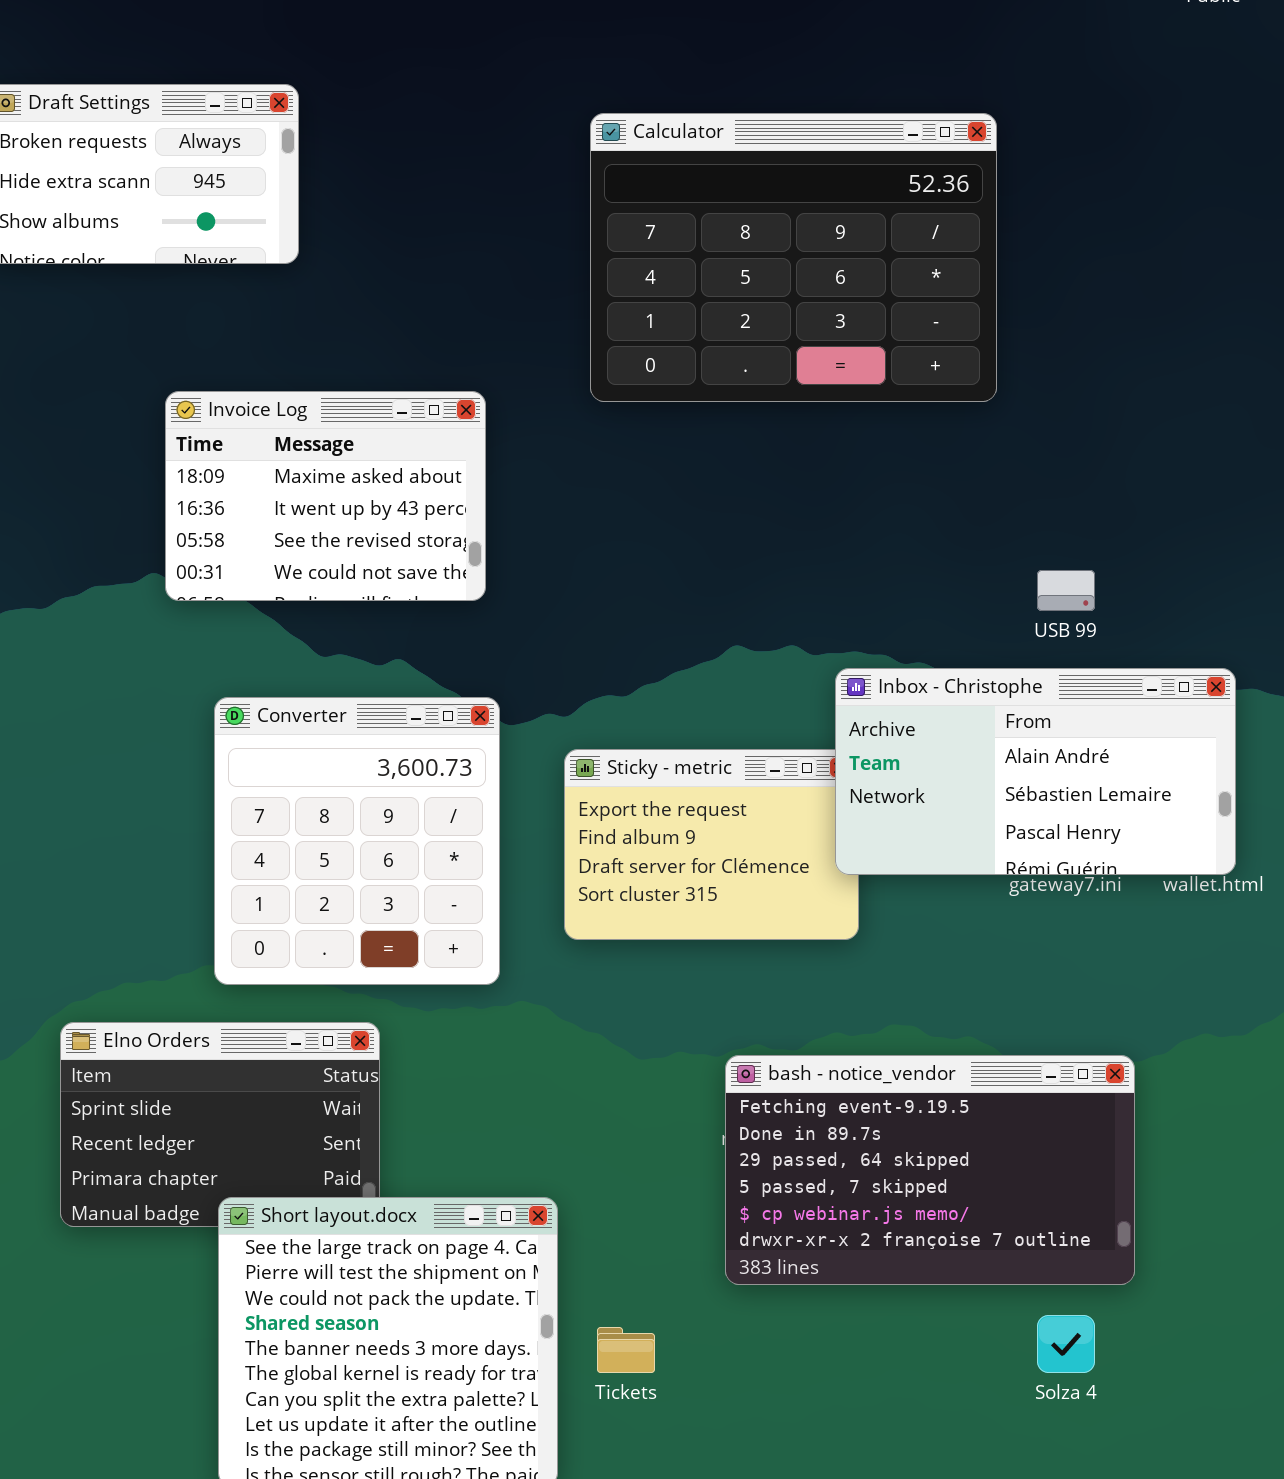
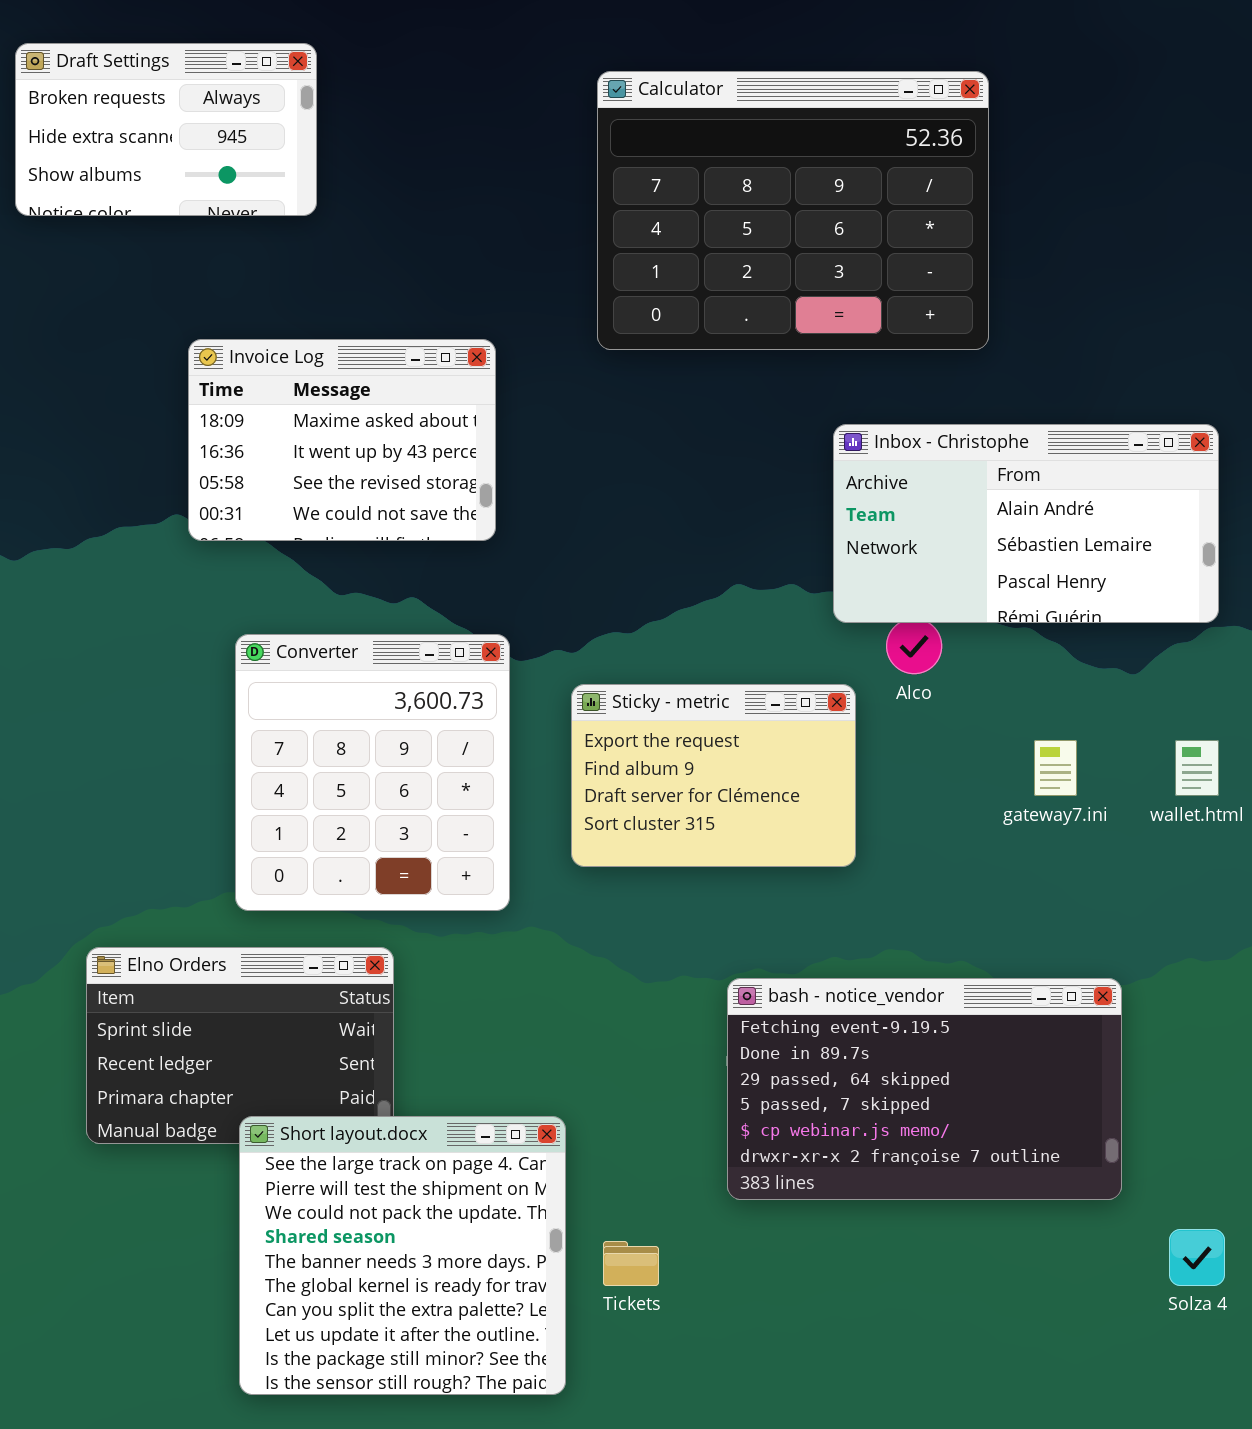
Inbox - Christophe: [835,668,1236,875] -> [833,424,1219,623], moved
Solza 4: [1037,1315,1095,1373] -> [1169,1229,1225,1286], moved

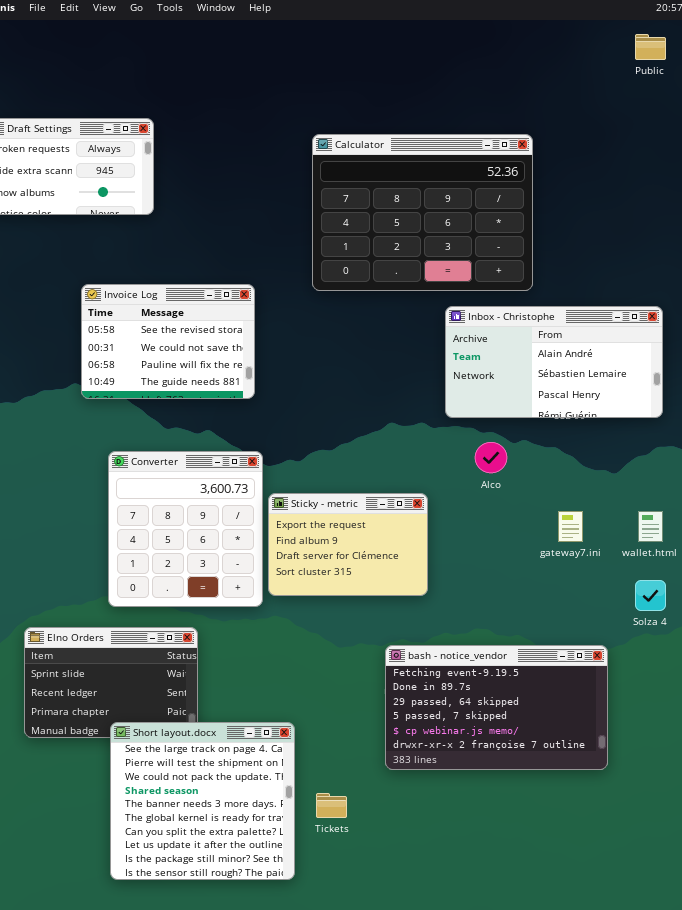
Invoice Log: [188,339,496,541] -> [81,284,255,399], scrolled down 2 rows
Inbox - Christophe: [833,424,1219,623] -> [445,306,663,418], moved
Sticky - metric: [571,684,856,867] -> [268,493,428,596], moved
Solza 4: [1169,1229,1225,1286] -> [635,580,666,611], moved

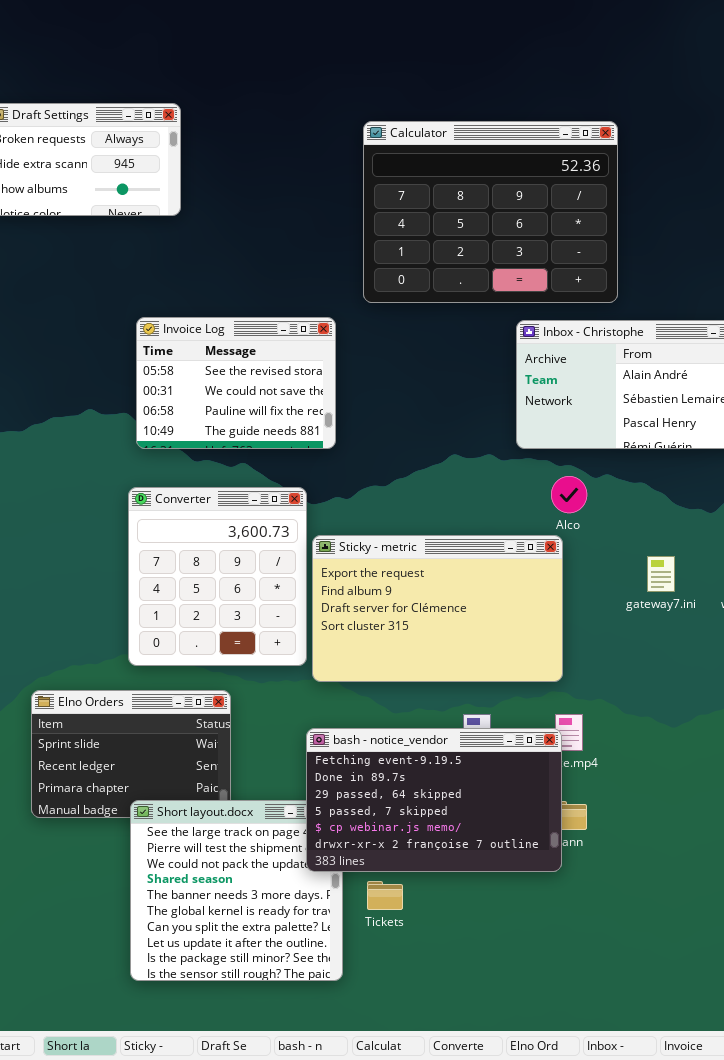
Invoice Log: [81,284,255,399] -> [136,317,336,449], moved
Sticky - metric: [268,493,428,596] -> [312,535,563,682], resized
bash - notice_vendor: [385,645,608,770] -> [306,728,562,872], moved

